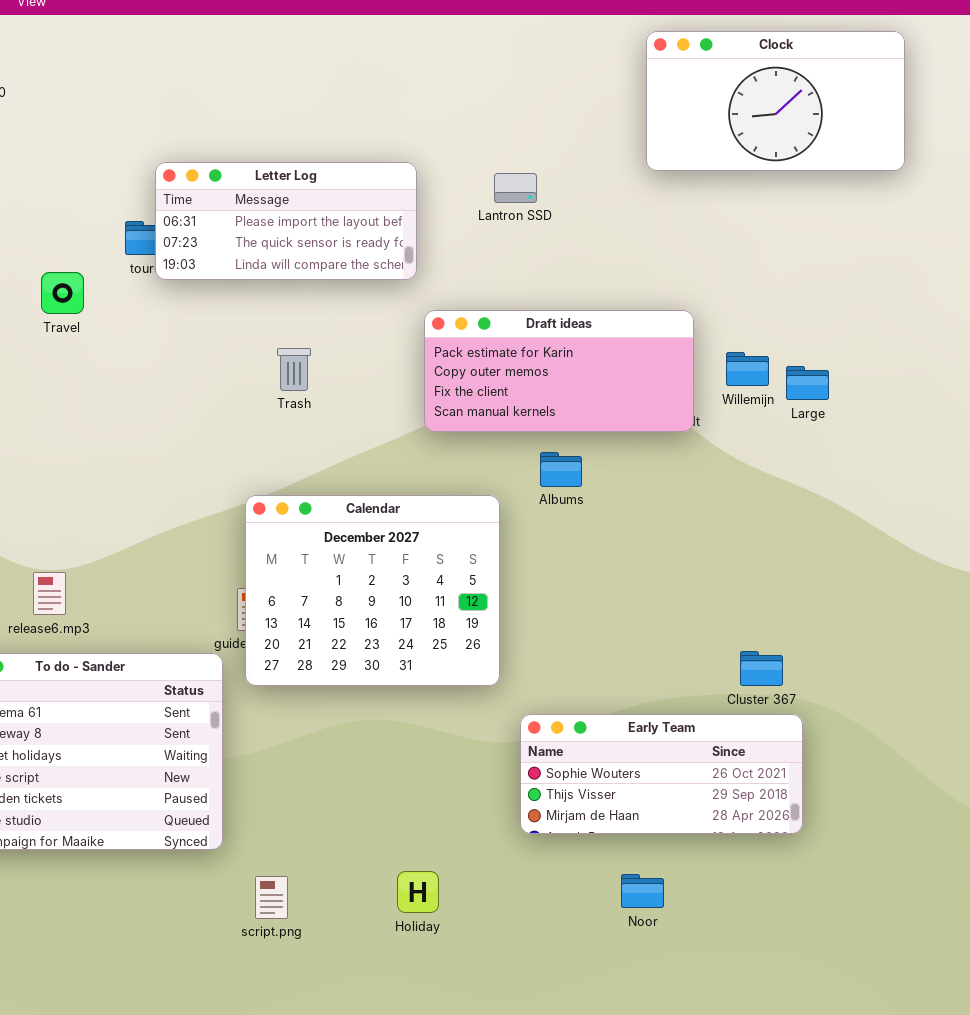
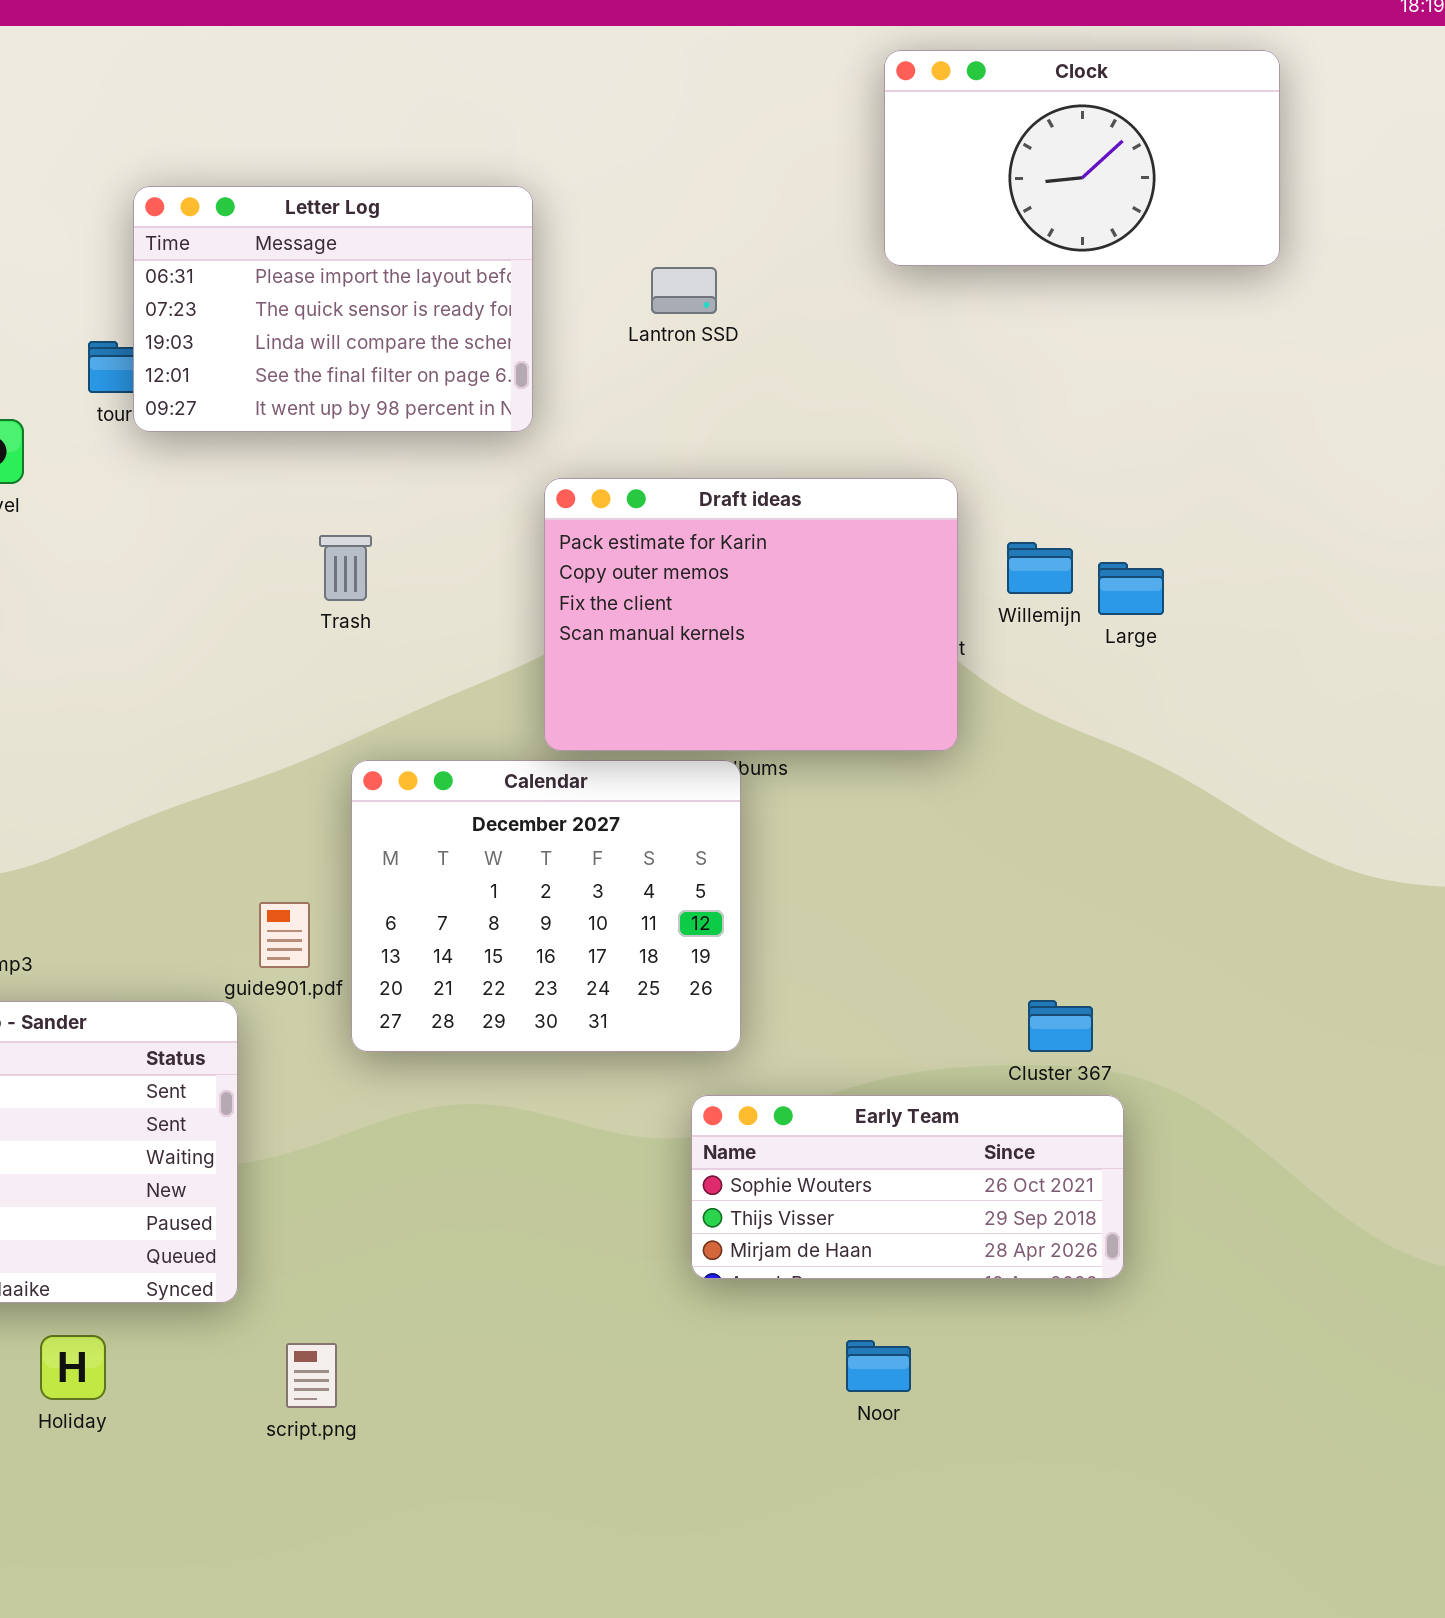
Letter Log: [155,162,417,280] -> [133,186,533,432], resized
Draft ideas: [424,310,694,432] -> [544,478,958,751], resized
Calendar: [245,495,500,686] -> [351,760,741,1052], moved
Holiday: [397,871,439,913] -> [40,1335,106,1400], moved

